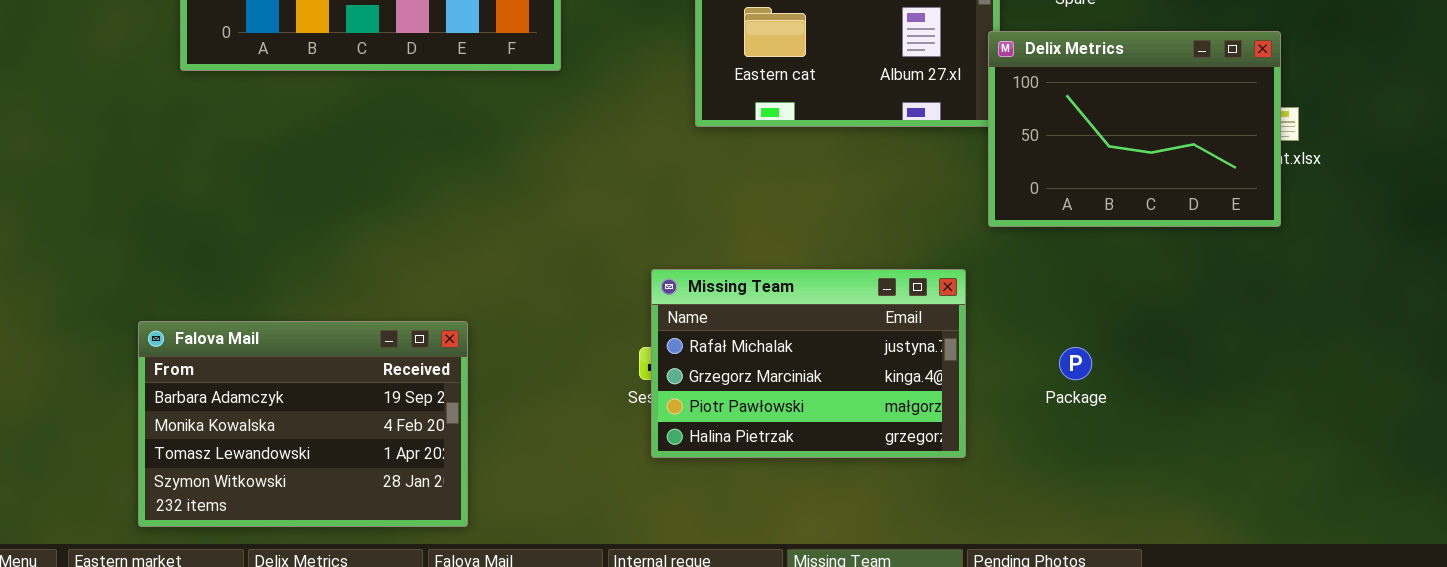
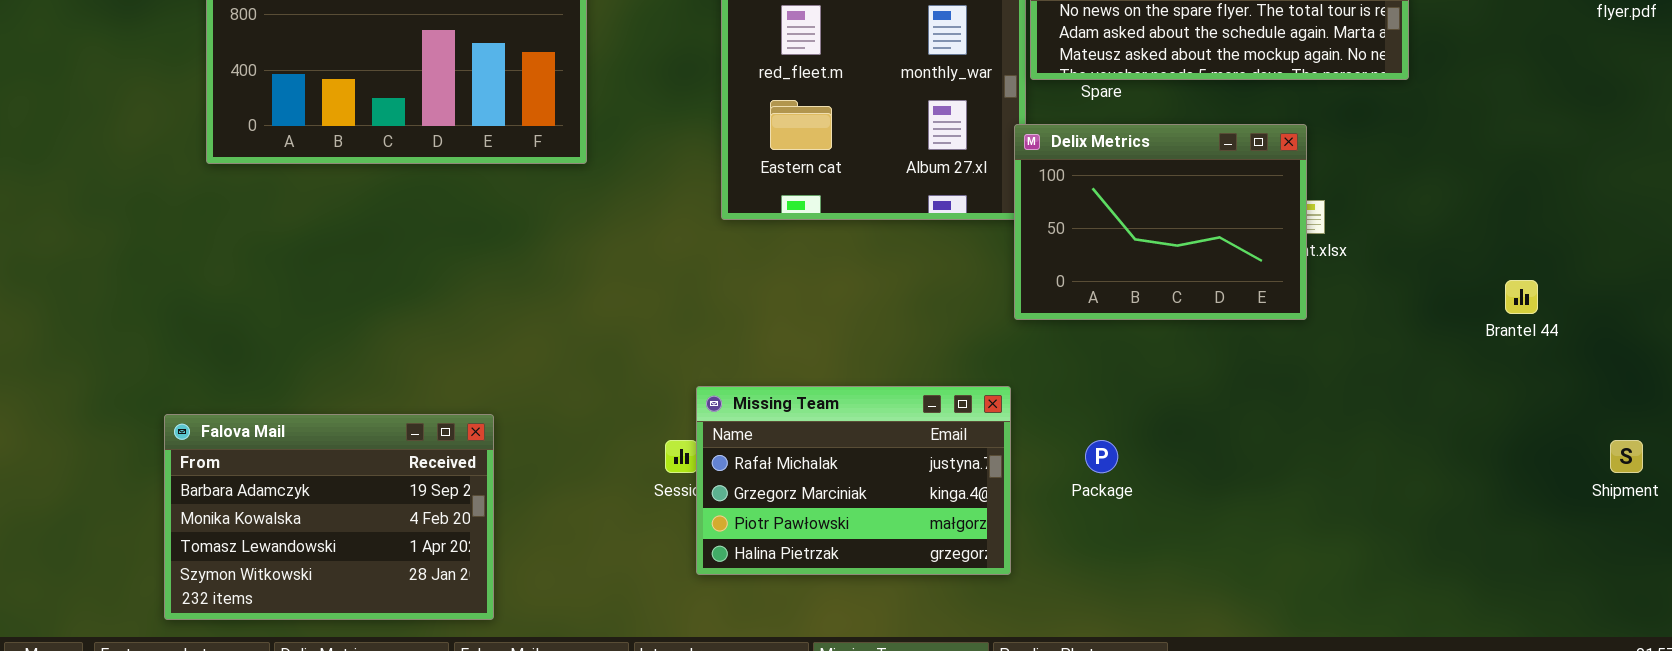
Missing Team: [651,269,966,458] -> [696,386,1011,575], moved

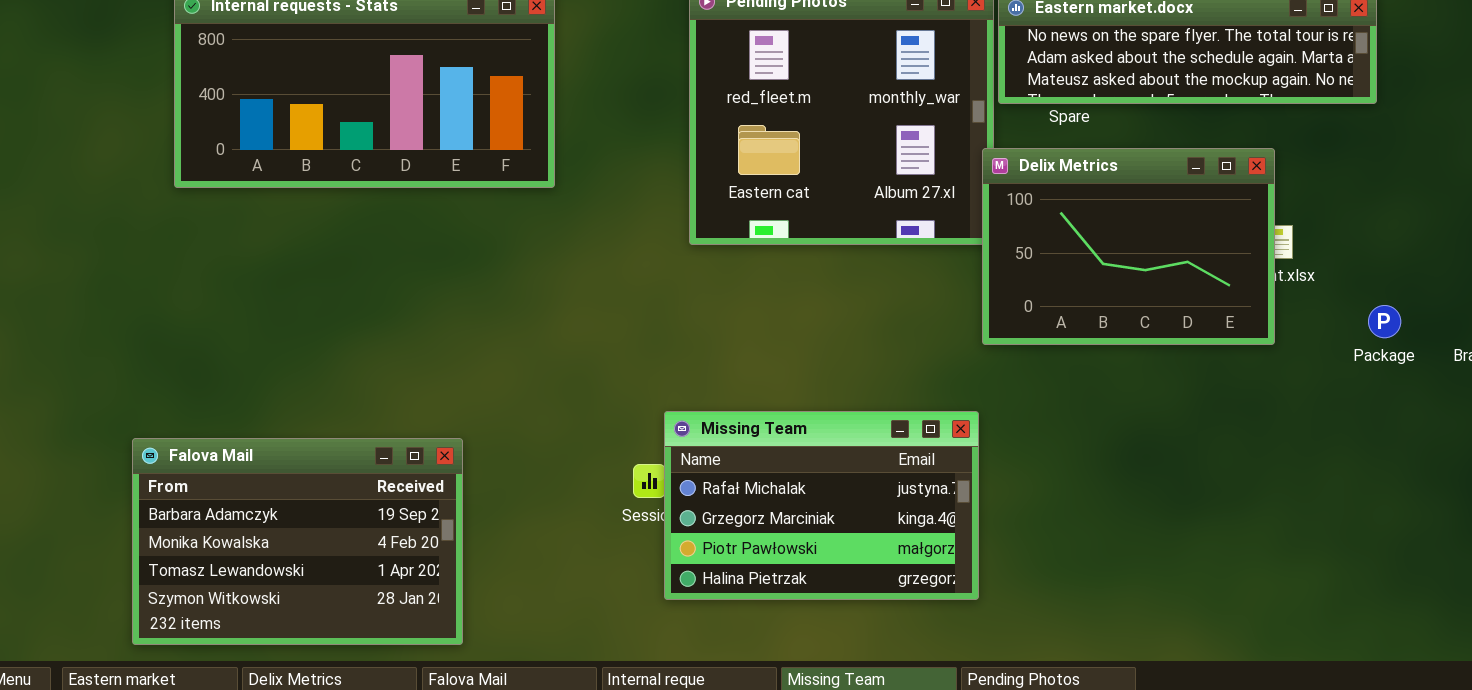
Package: [1085,440,1118,473] -> [1368,305,1401,338], moved

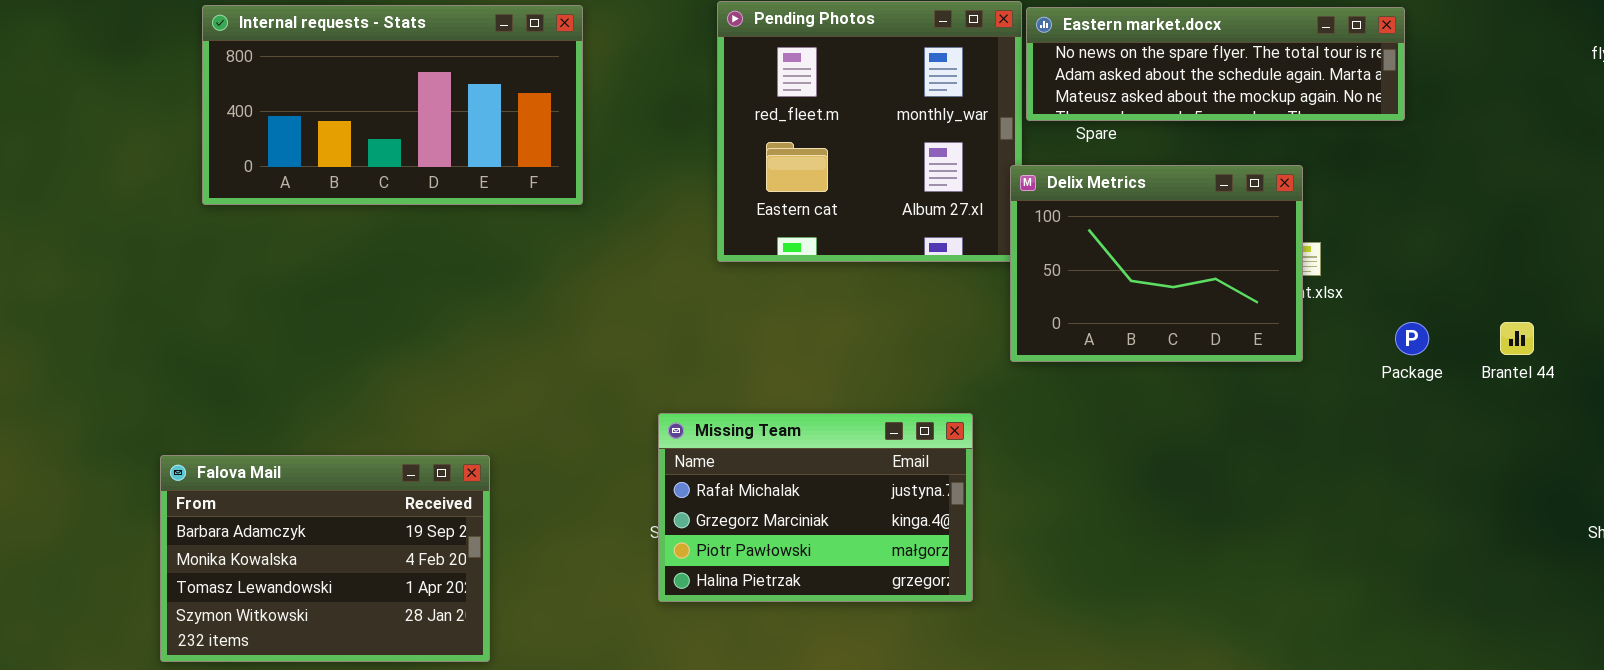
Missing Team: [664,411,979,600] -> [658,413,973,602], moved

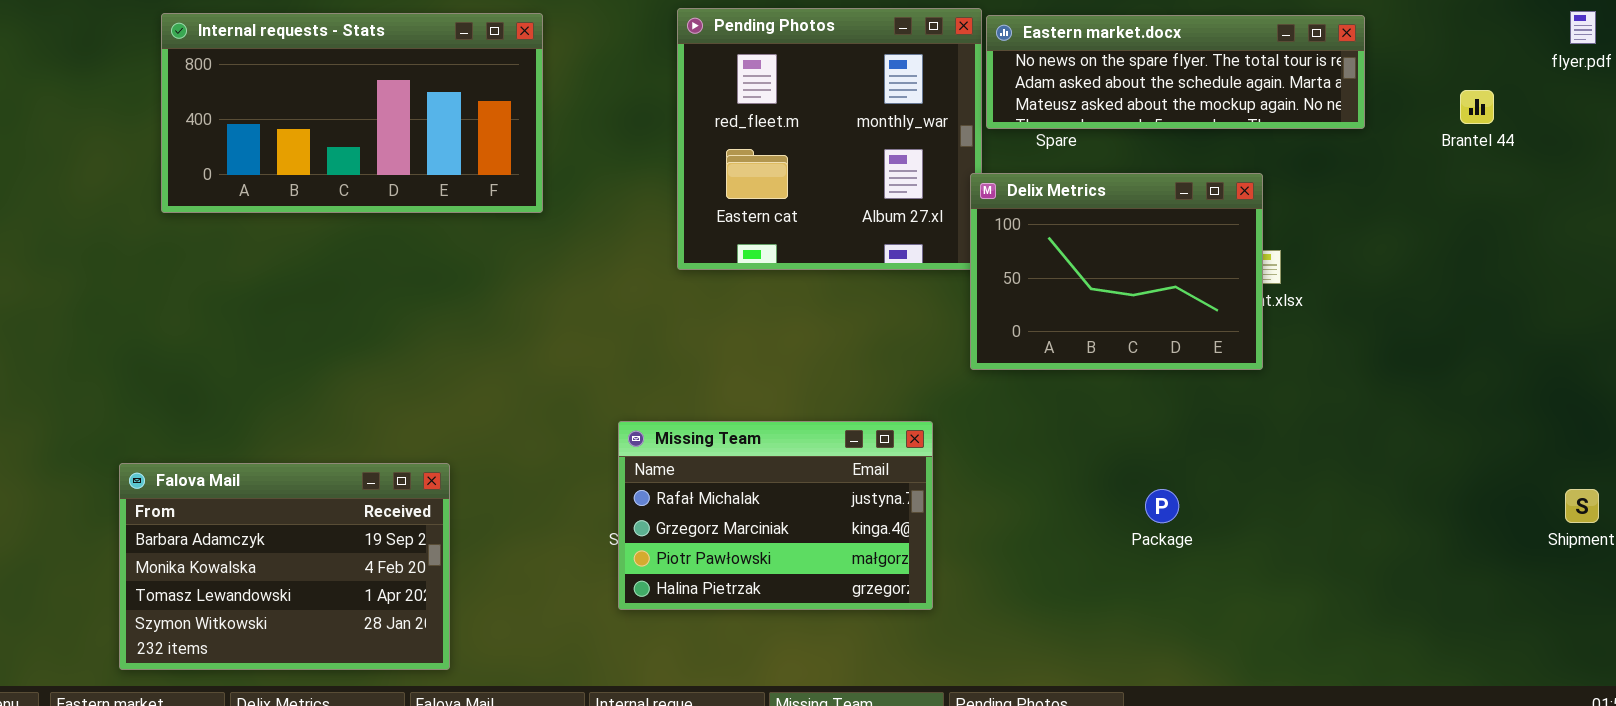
Package: [1395,322,1429,355] -> [1145,489,1179,523], moved
Brantel 44: [1500,322,1534,355] -> [1460,90,1494,124], moved

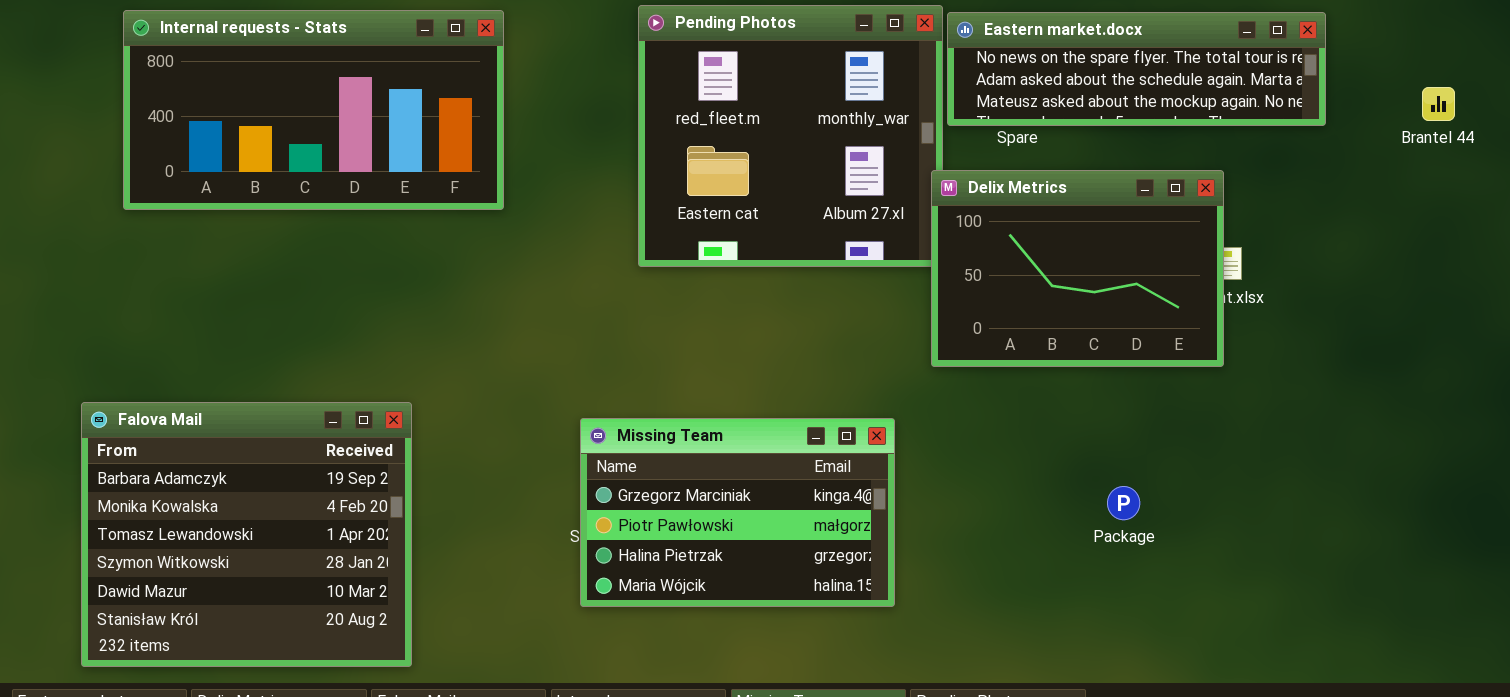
Missing Team: [618,421,933,610] -> [580,418,895,607], scrolled down 1 row
Falova Mail: [119,463,450,670] -> [81,402,412,667], resized

